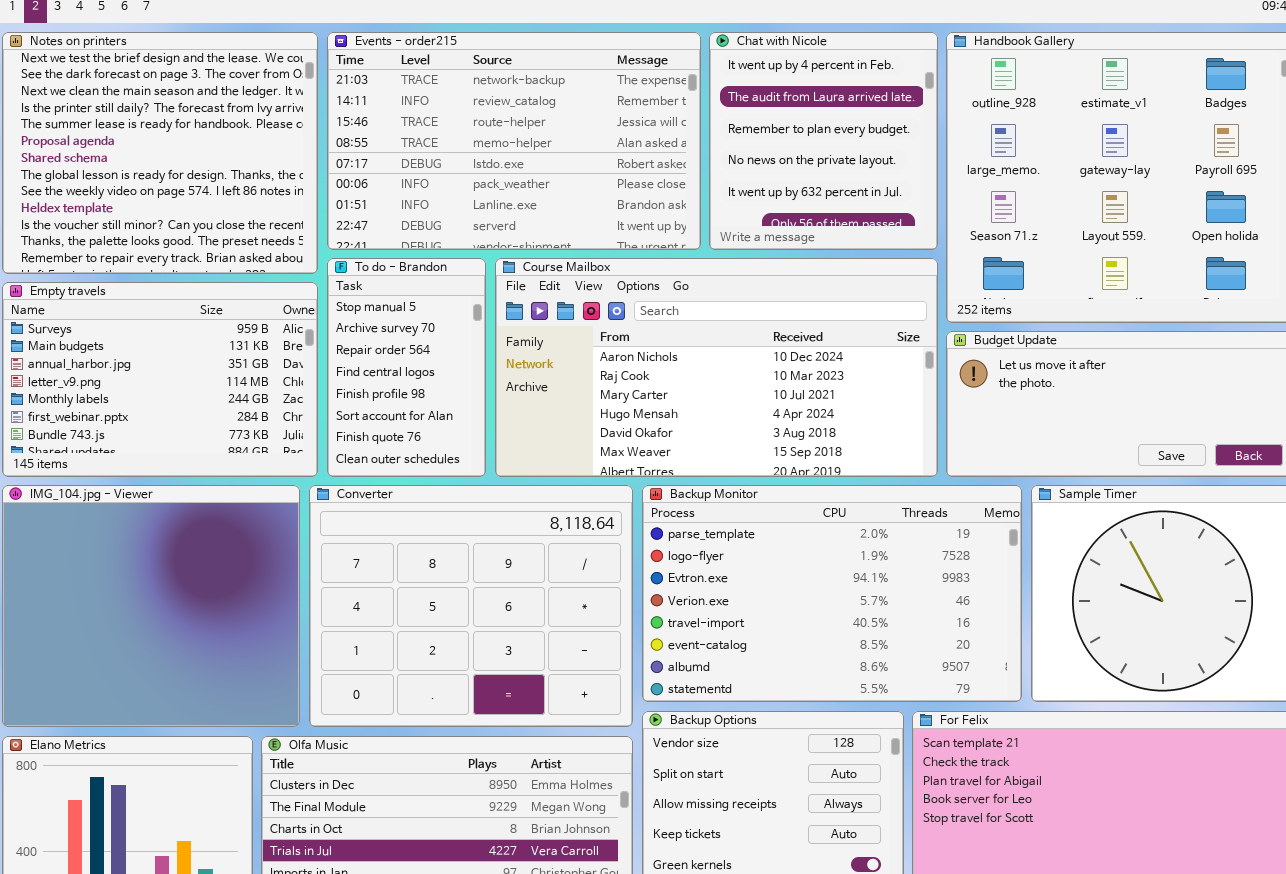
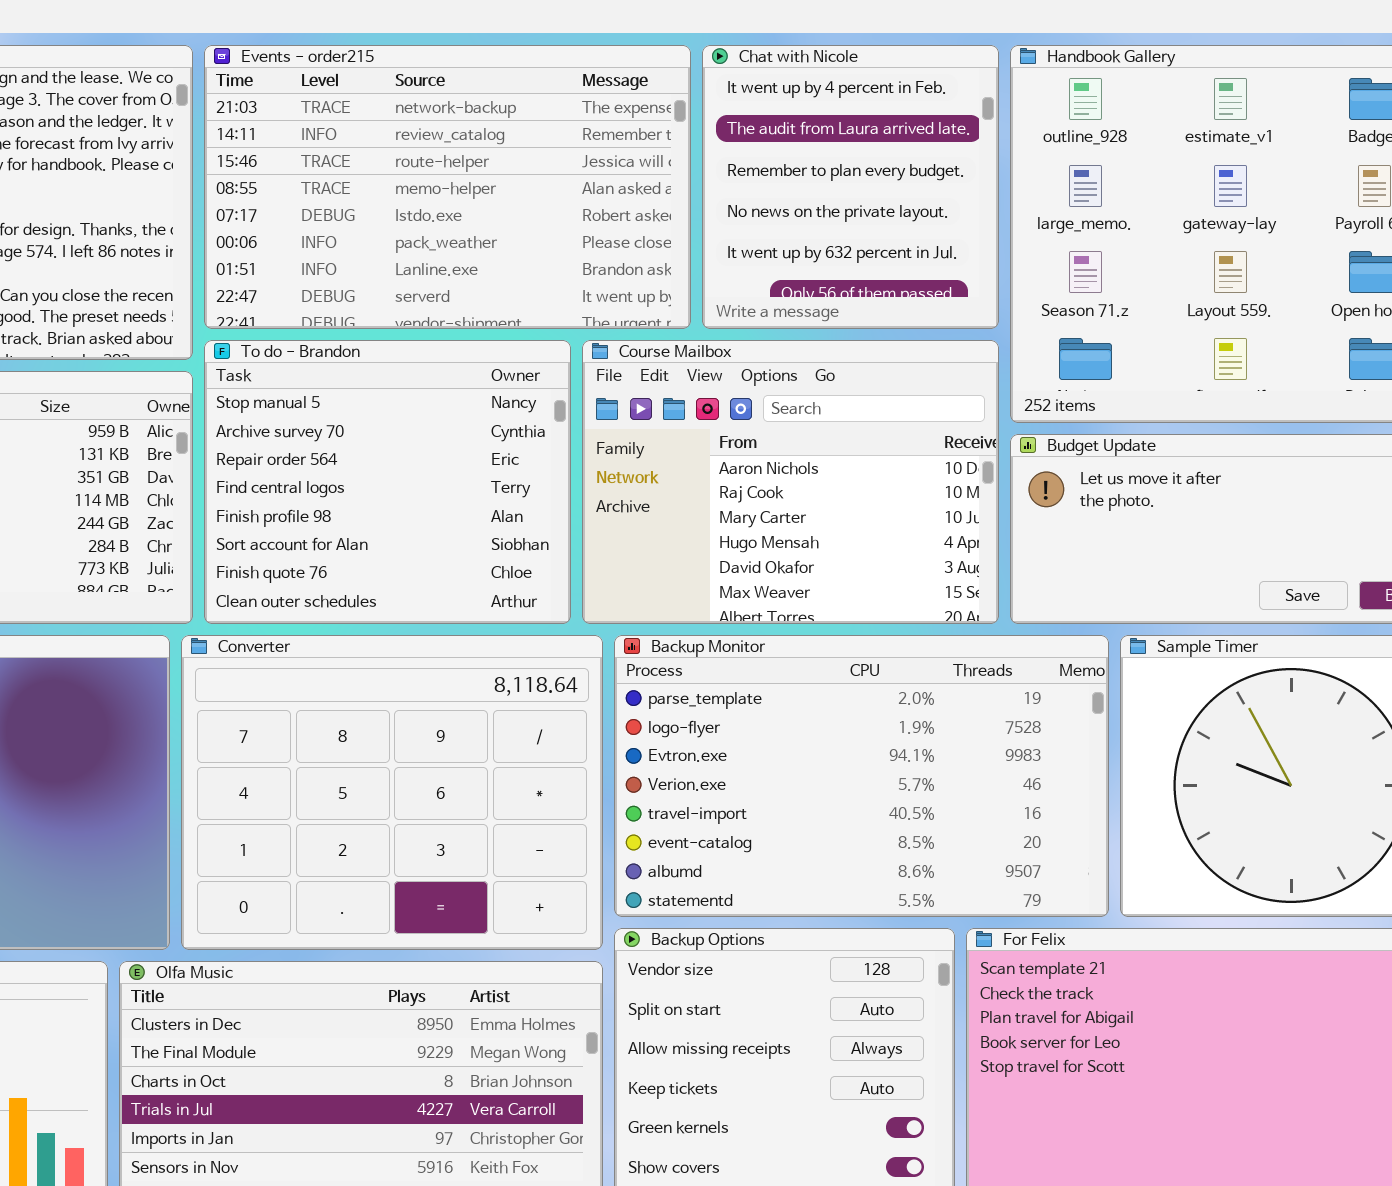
To do - Brandon: [327,258,486,477] -> [204,340,571,624], resized
Course Mailbox: [495,258,938,477] -> [582,340,999,624], resized

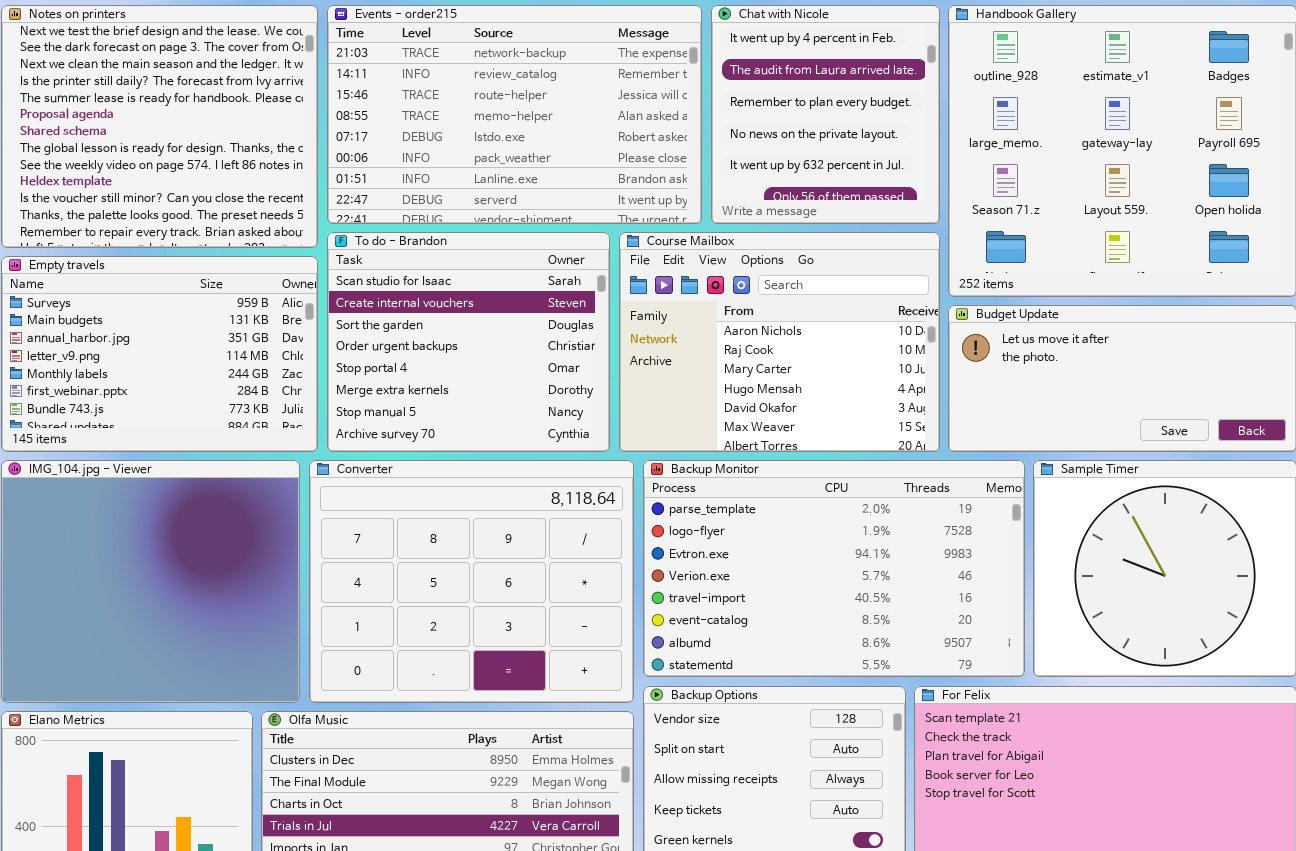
To do - Brandon: [204,340,571,624] -> [327,232,610,452], scrolled up 6 rows

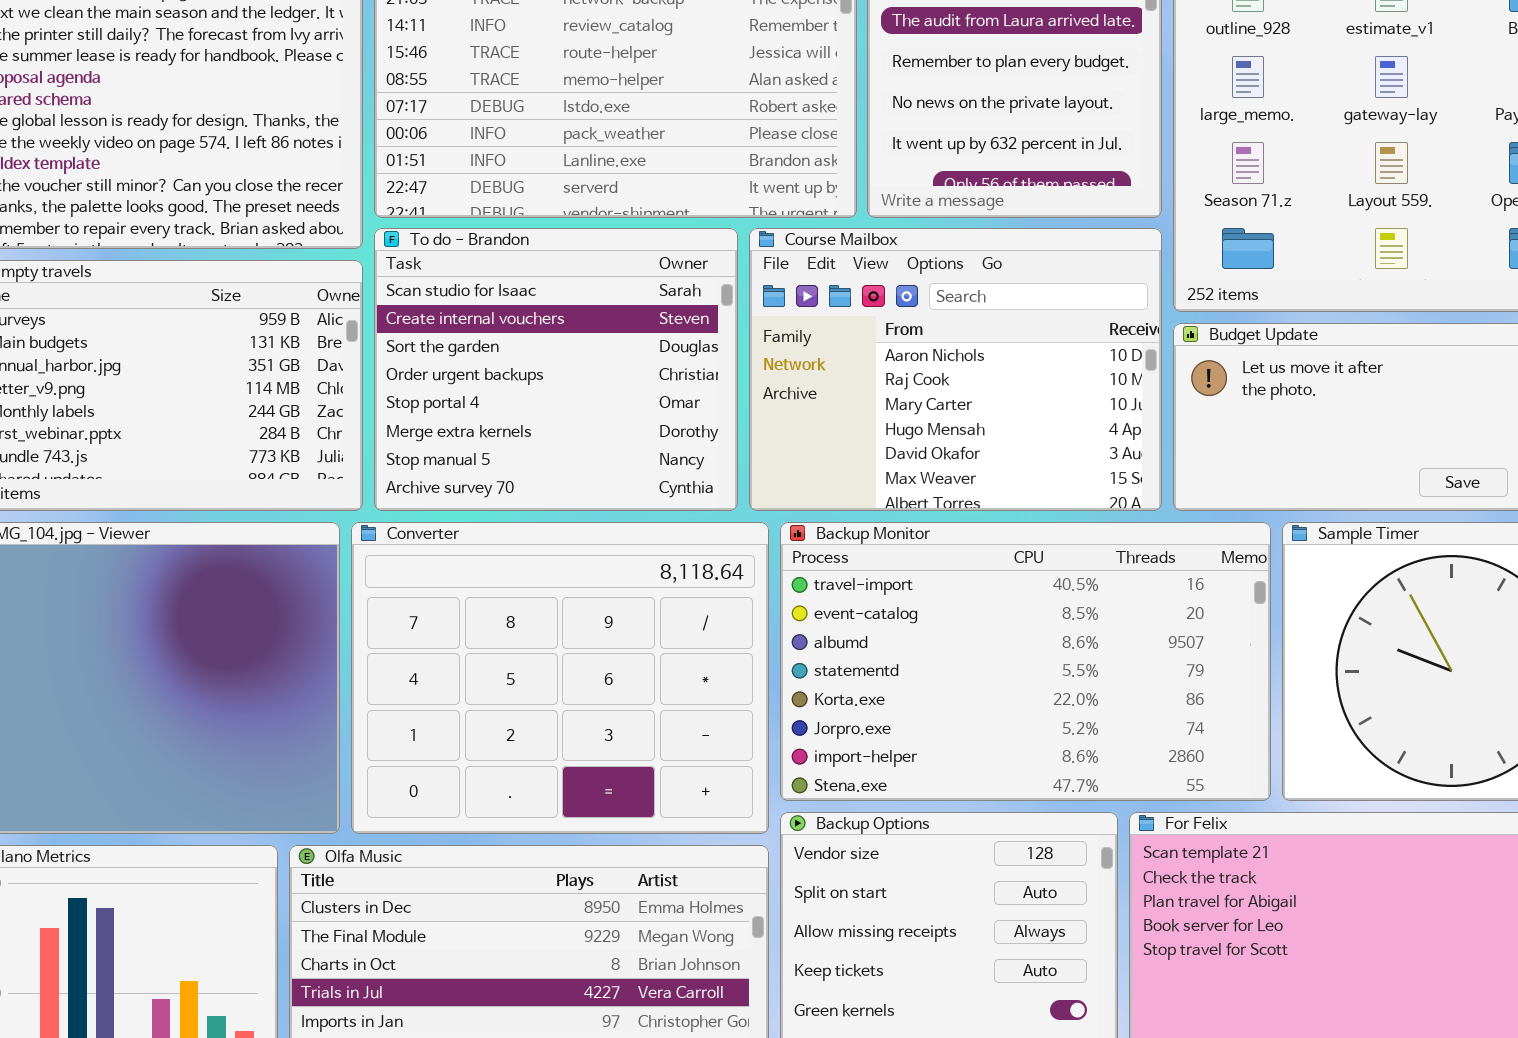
Backup Monitor: [643,460,1025,677] -> [780,522,1271,801], scrolled down 4 rows

